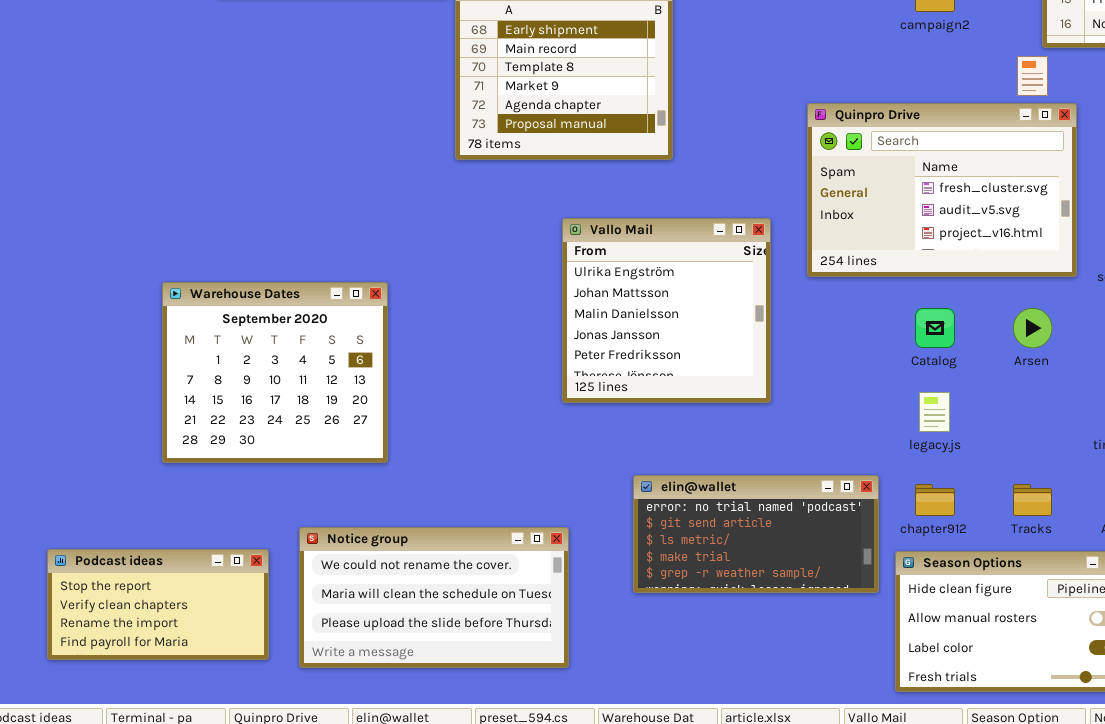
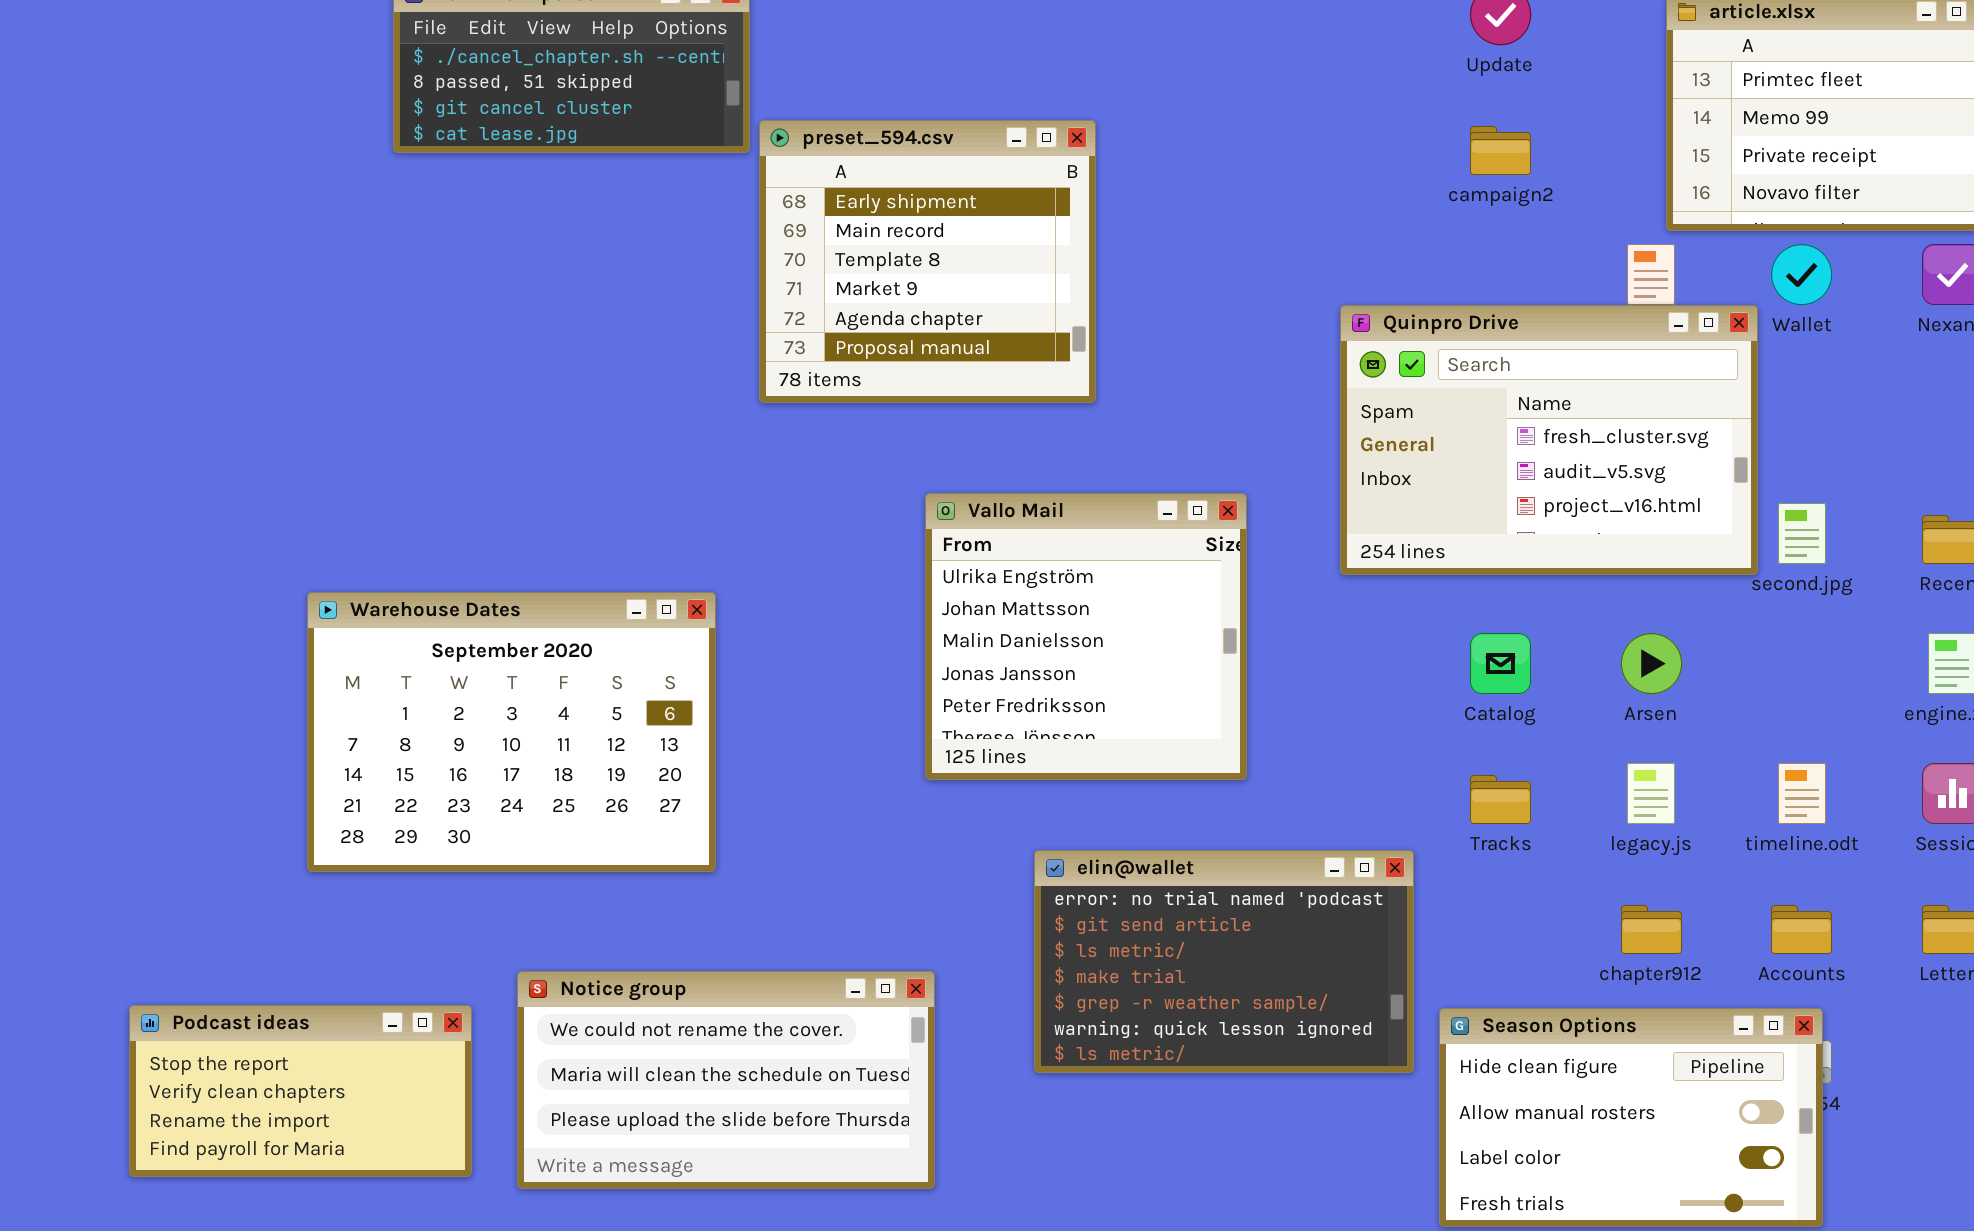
Quinpro Drive: [807,103,1077,277] -> [1340,305,1758,575], moved
Warehouse Dates: [162,282,388,463] -> [307,592,716,872], resized
legacy.js: [919,392,950,432] -> [1627,763,1675,824], moved
elin@wallet: [633,475,879,593] -> [1034,850,1414,1073], resized
chapter912: [915,484,955,516] -> [1621,905,1682,954], moved
Tracks: [1013,484,1052,516] -> [1470,775,1531,824], moved

